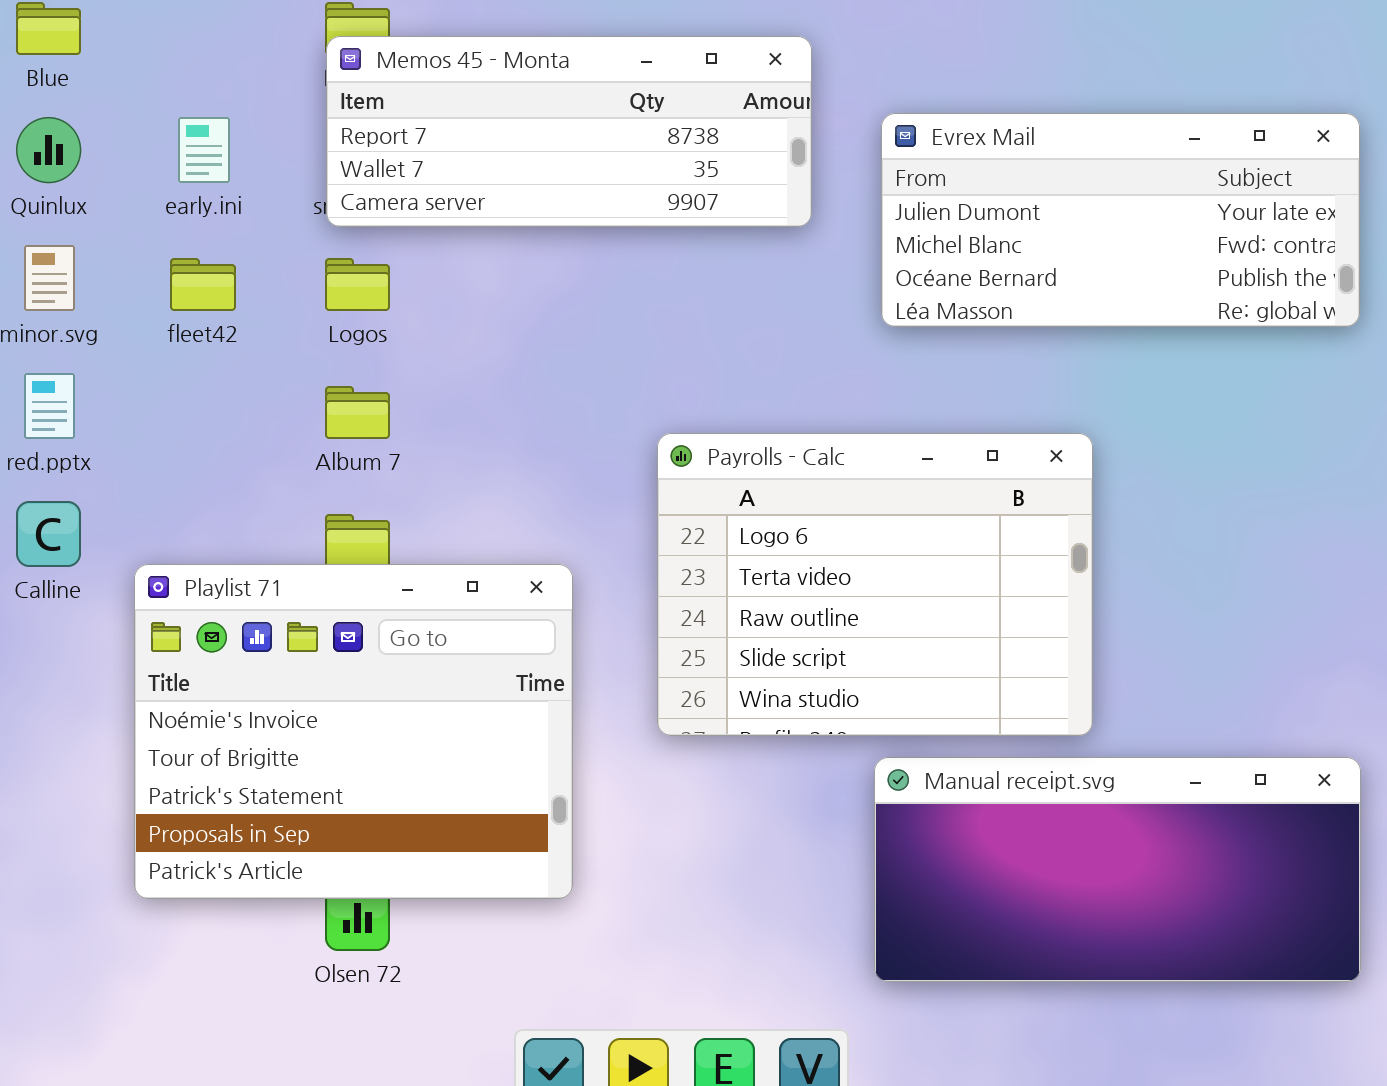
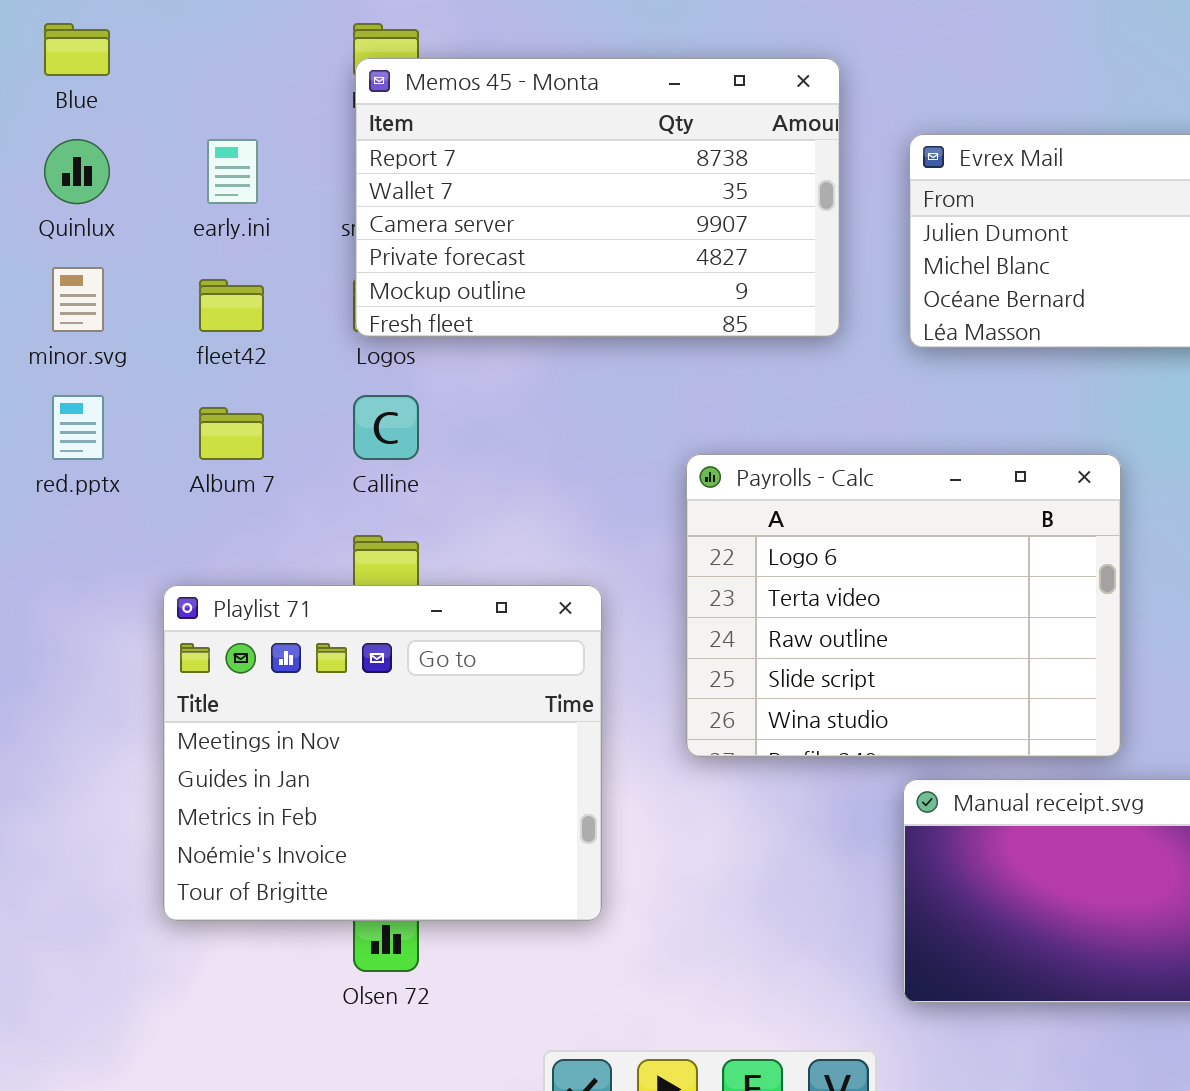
Memos 45 - Monta: [326,36,812,227] -> [355,58,840,337], resized
Album 7: [325,386,390,439] -> [199,407,264,460], moved
Calline: [16,501,81,567] -> [353,395,419,460], moved
Playlist 71: [134,564,573,899] -> [163,585,602,921], scrolled up 3 rows

